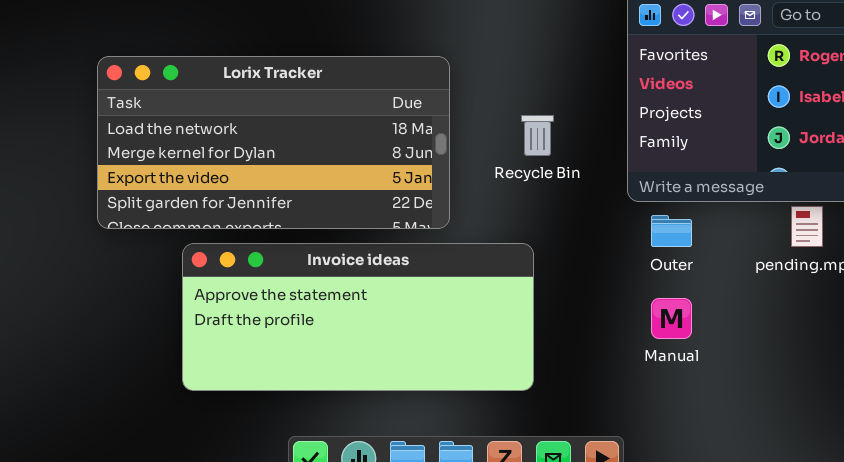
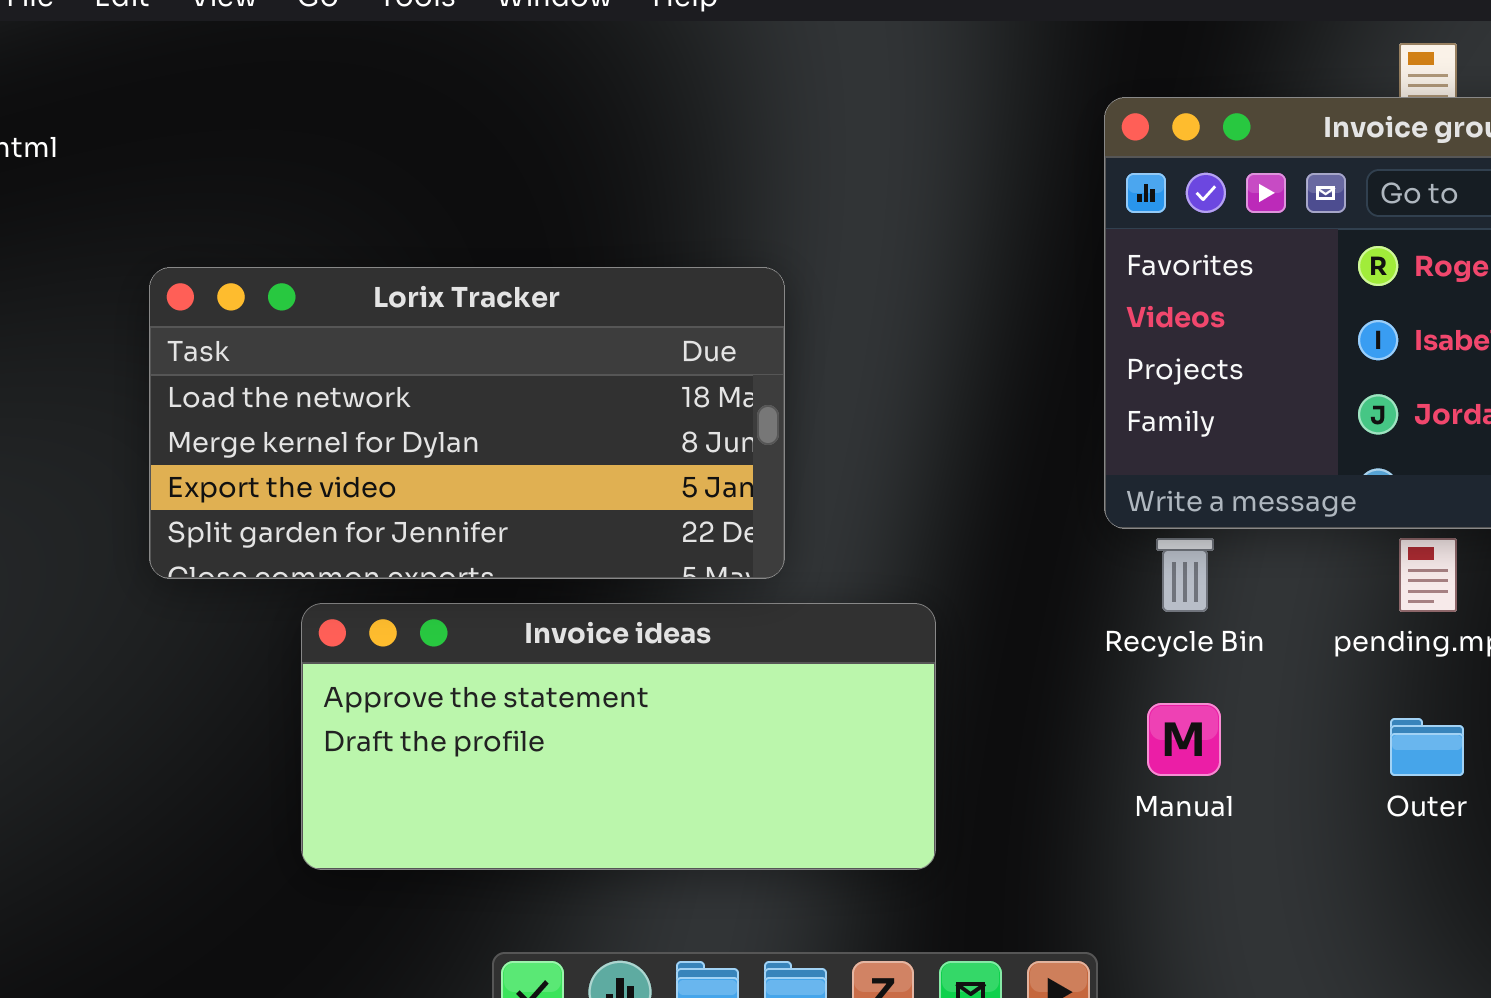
Recycle Bin: [521,115,554,156] -> [1156,538,1214,612], moved
Outer: [651,215,692,247] -> [1390,718,1464,776], moved

